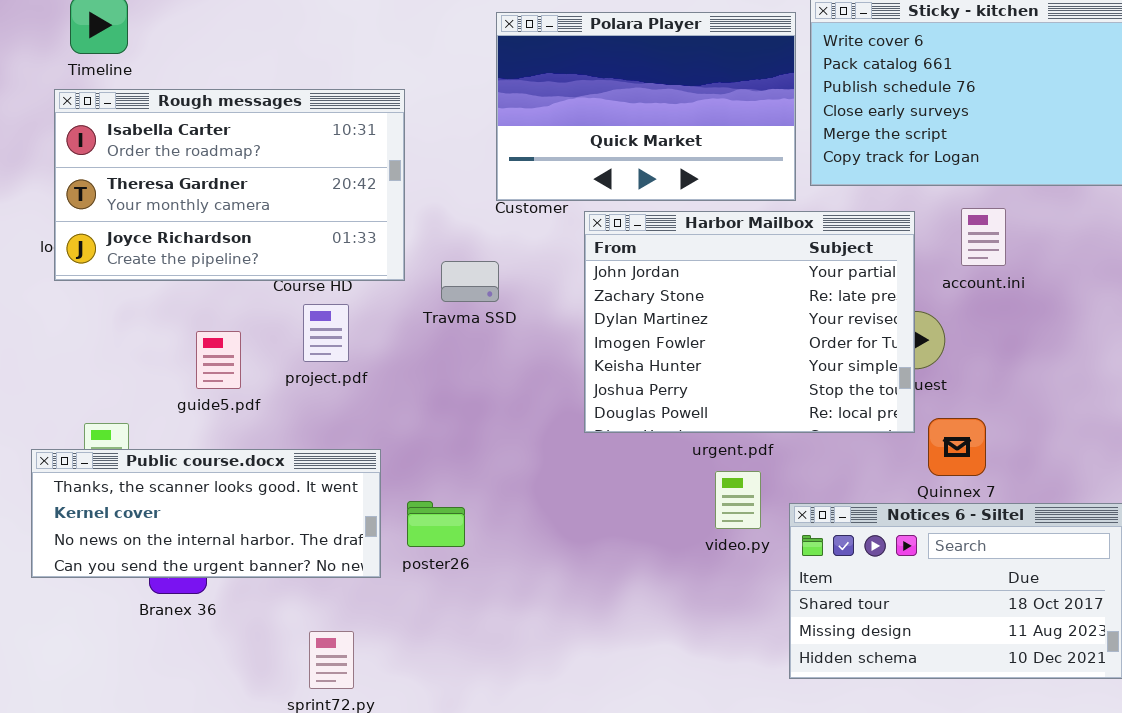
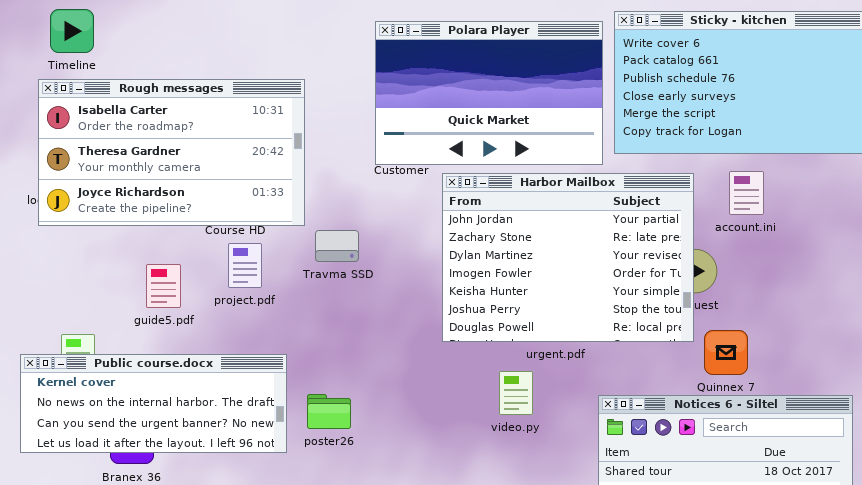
Travma SSD: [441,261,499,302] -> [315,230,359,262], moved
Public course.docx: [31,449,381,578] -> [20,354,287,453], scrolled down 1 row
video.py: [715,471,761,529] -> [499,371,533,415], moved

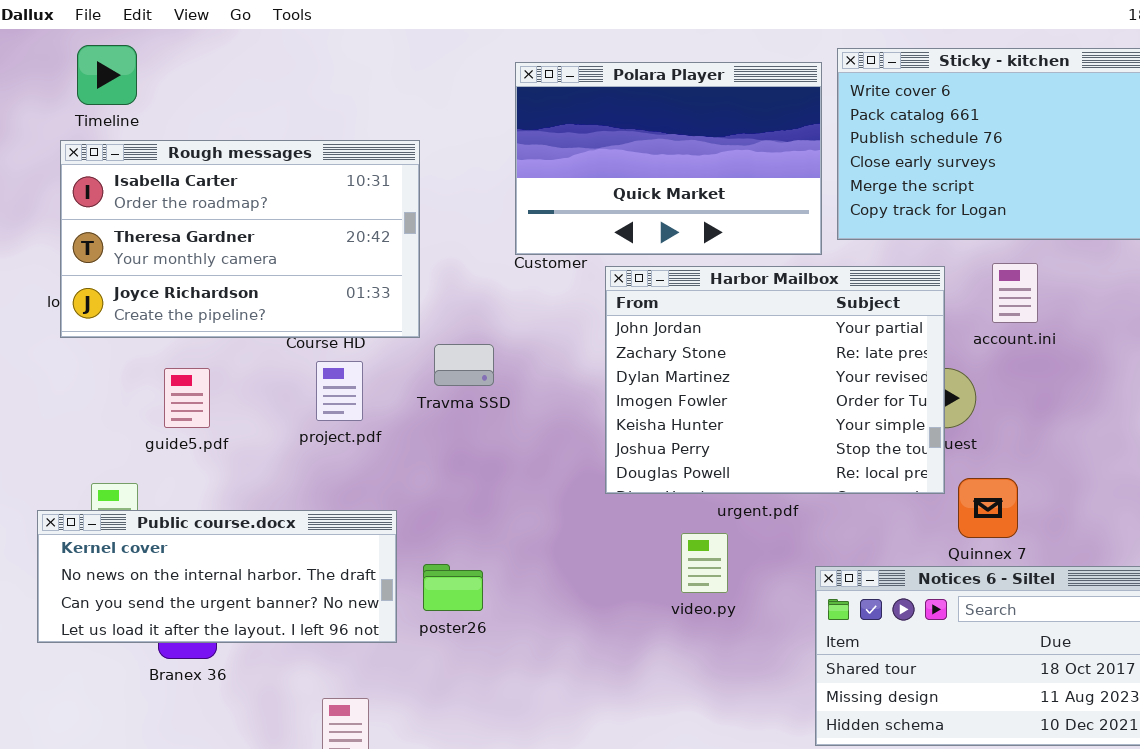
guide5.pdf: [146,264,181,308] -> [164,368,210,428], moved

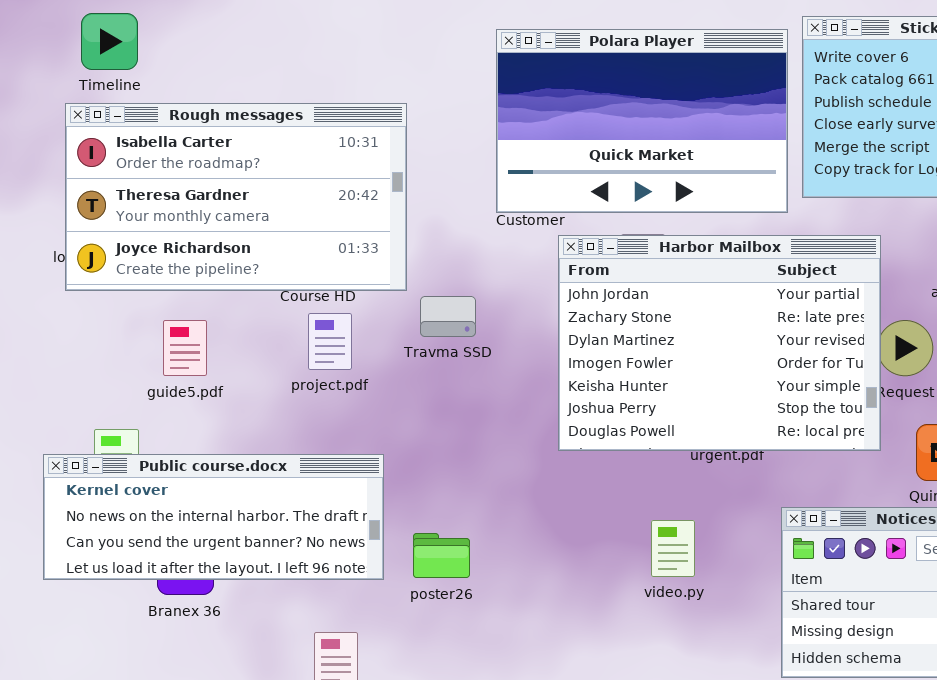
Harbor Mailbox: [605,266,945,494] -> [558,235,881,451], moved
video.py: [681,533,728,593] -> [651,520,695,577], moved
poster26: [423,564,483,611] -> [413,533,470,578], moved

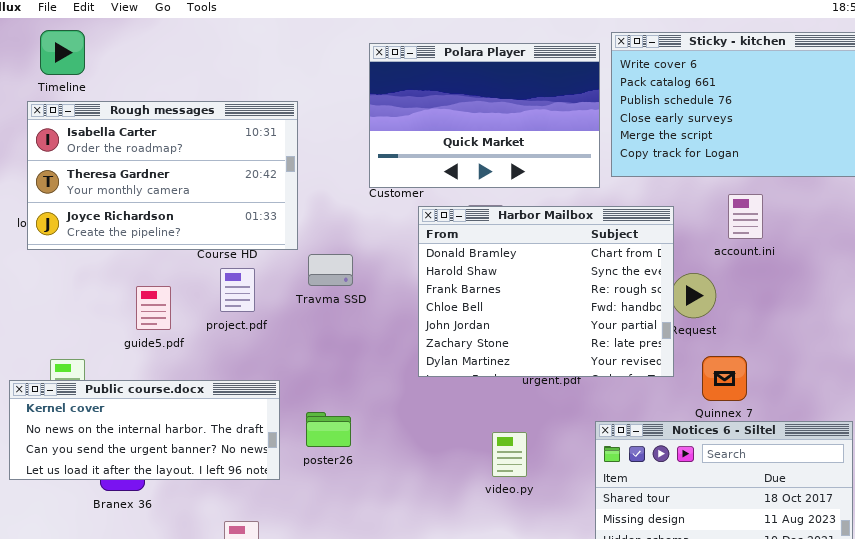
Harbor Mailbox: [558,235,881,451] -> [418,206,674,377], scrolled up 4 rows
guide5.pdf: [163,320,207,376] -> [136,286,171,330], moved
poster26: [413,533,470,578] -> [306,412,351,447], moved

